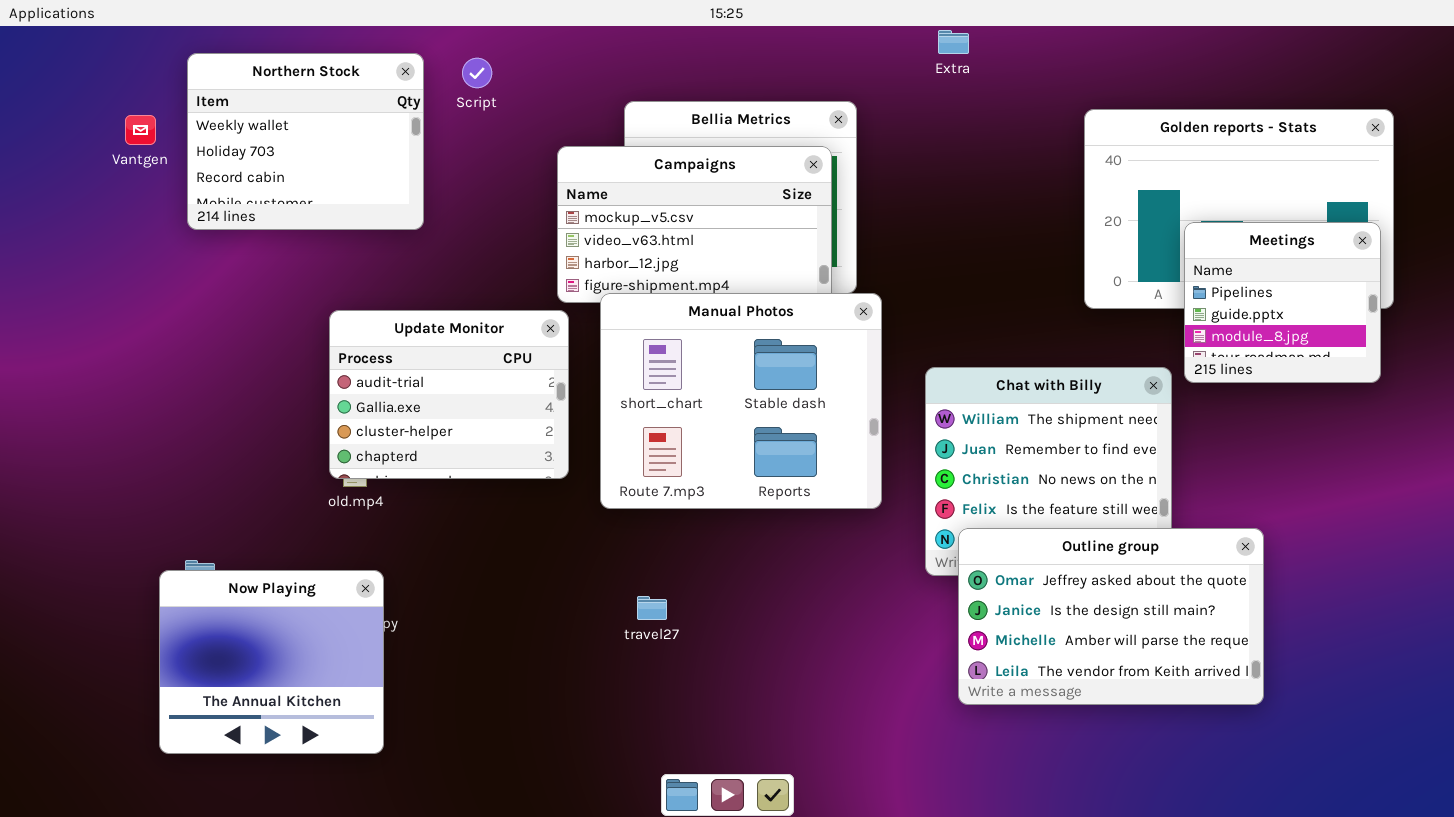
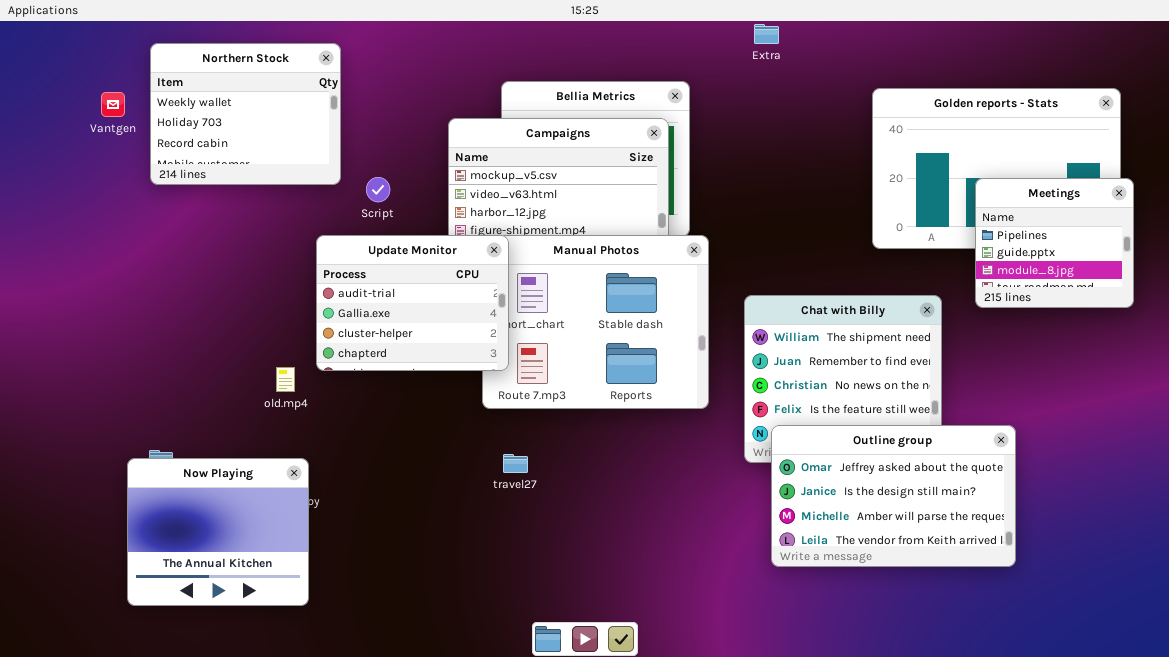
Script: [462,58,492,88] -> [366,177,390,202], moved
Meetings: [1184,222,1381,383] -> [975,178,1134,308], moved
Update Monitor: [329,310,569,479] -> [316,235,509,371], moved
travel27: [637,596,667,620] -> [503,454,528,473], moved

